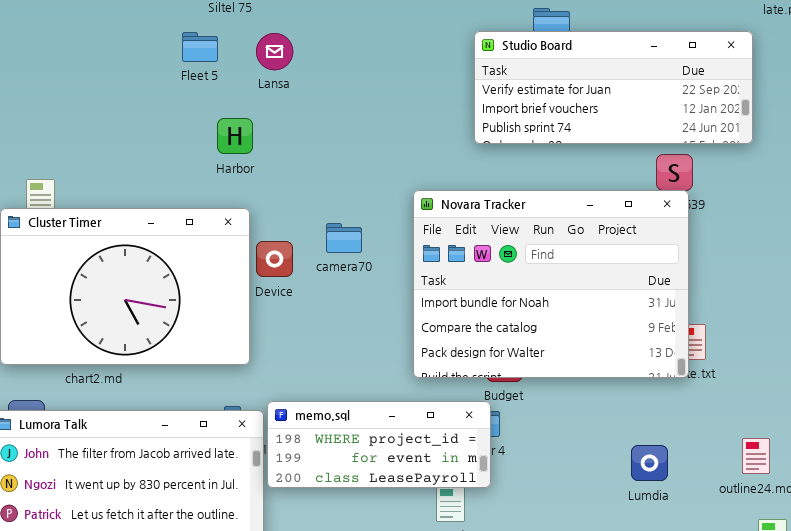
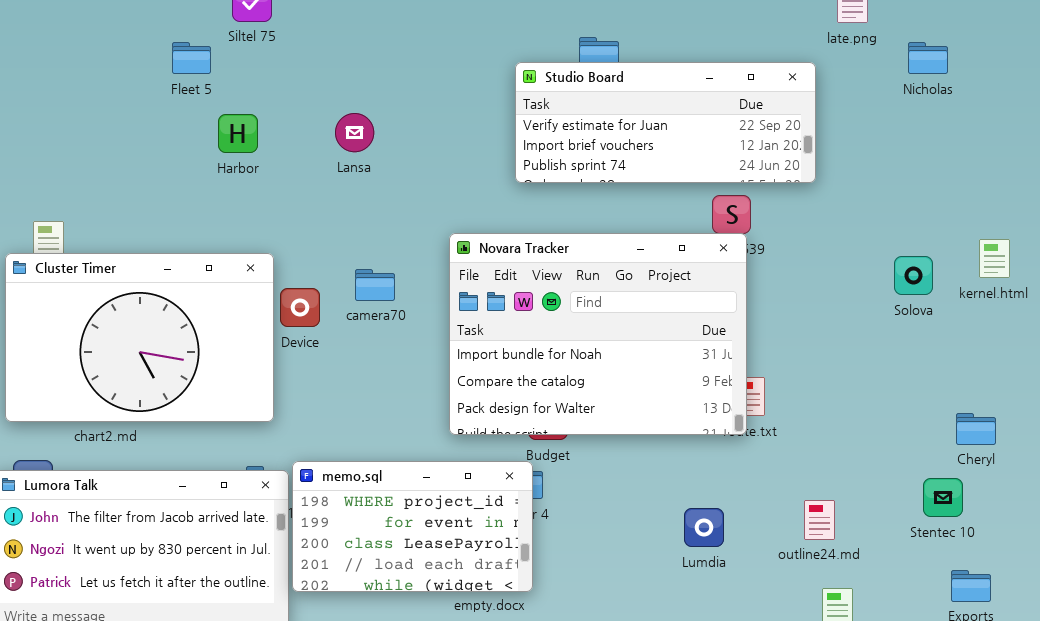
Fleet 5: [182,32,218,62] -> [172,42,211,74], moved
Lansa: [256,33,293,70] -> [335,113,374,152], moved
Harbor: [217,118,253,154] -> [218,114,258,153], moved
memo.sql: [267,401,491,488] -> [292,461,533,592], resized

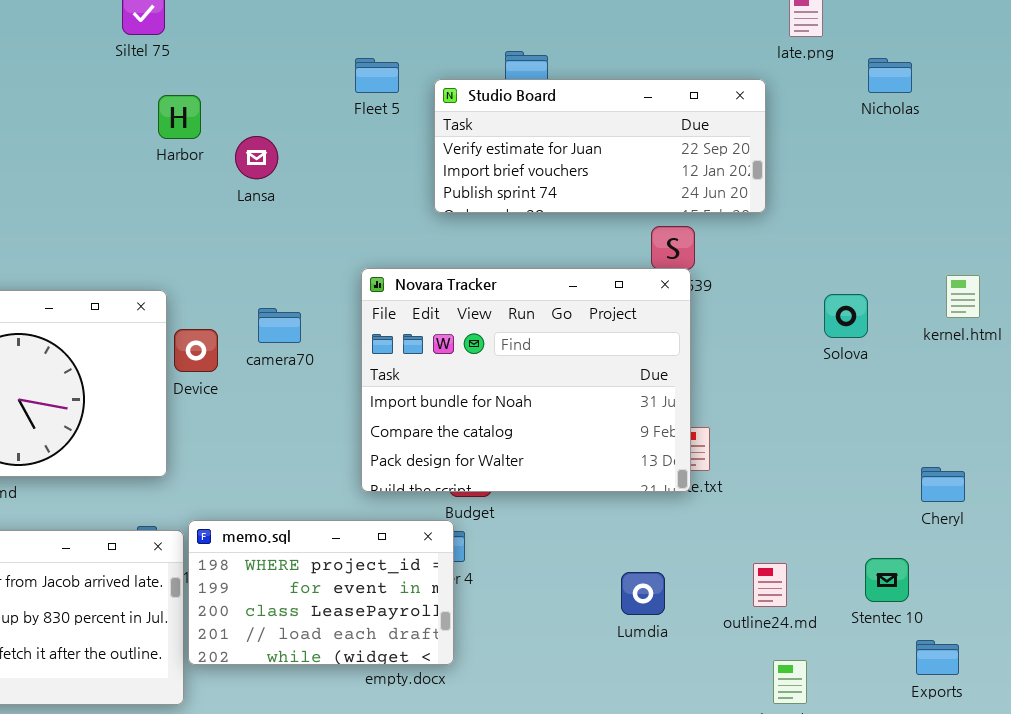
Fleet 5: [172,42,211,74] -> [355,58,399,93], moved
Harbor: [218,114,258,153] -> [158,95,201,139], moved
Solova: [894,256,933,295] -> [824,294,868,338], moved
Stentec 10: [923,478,963,517] -> [865,558,909,602], moved

